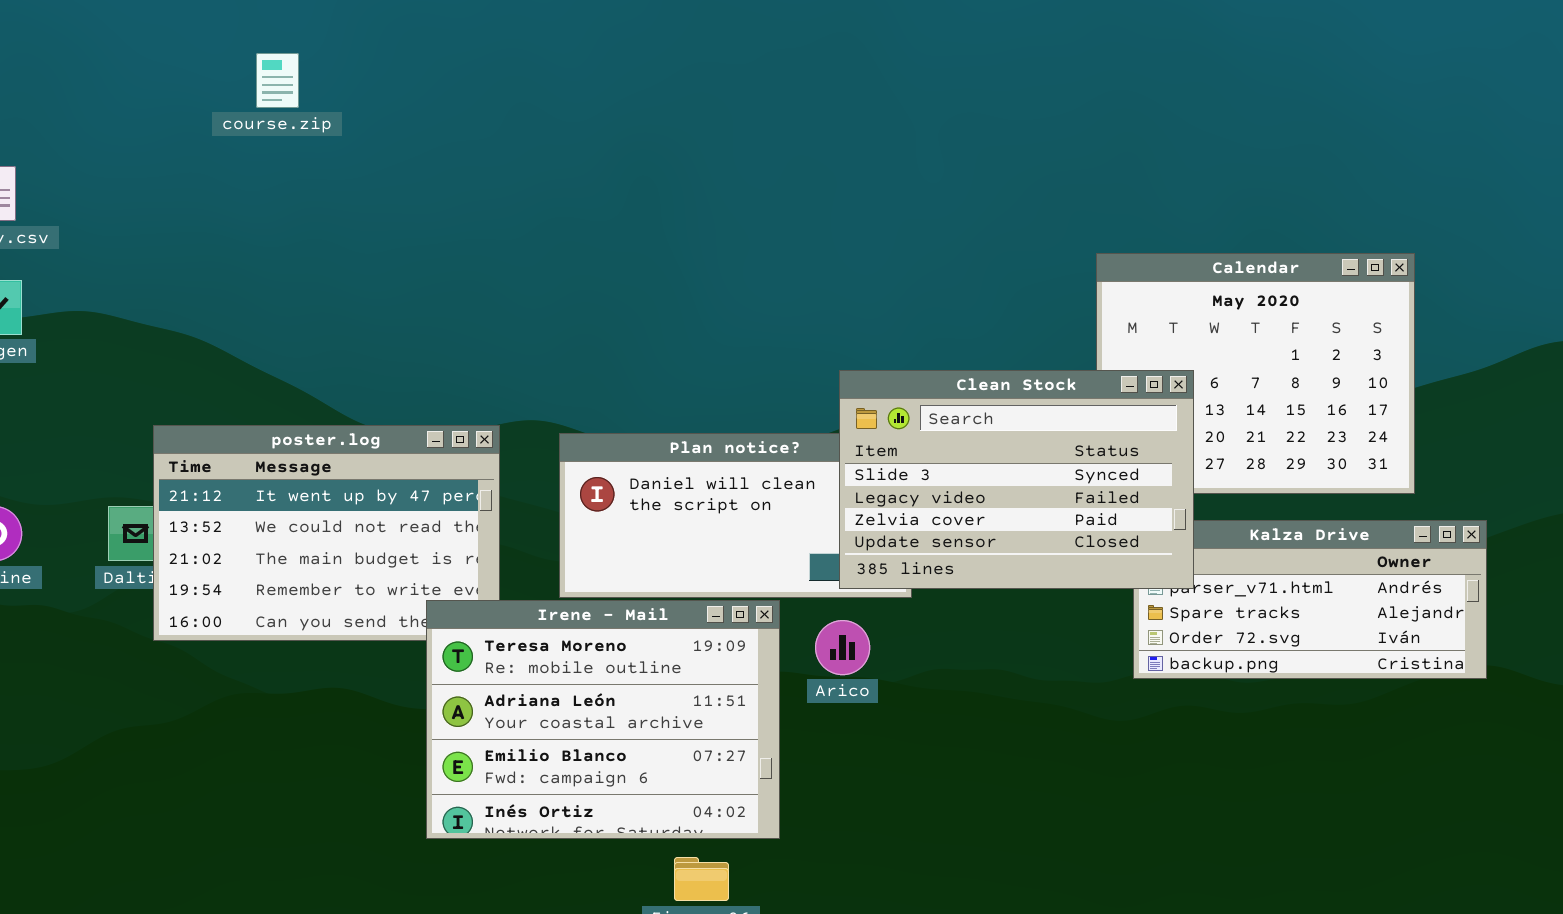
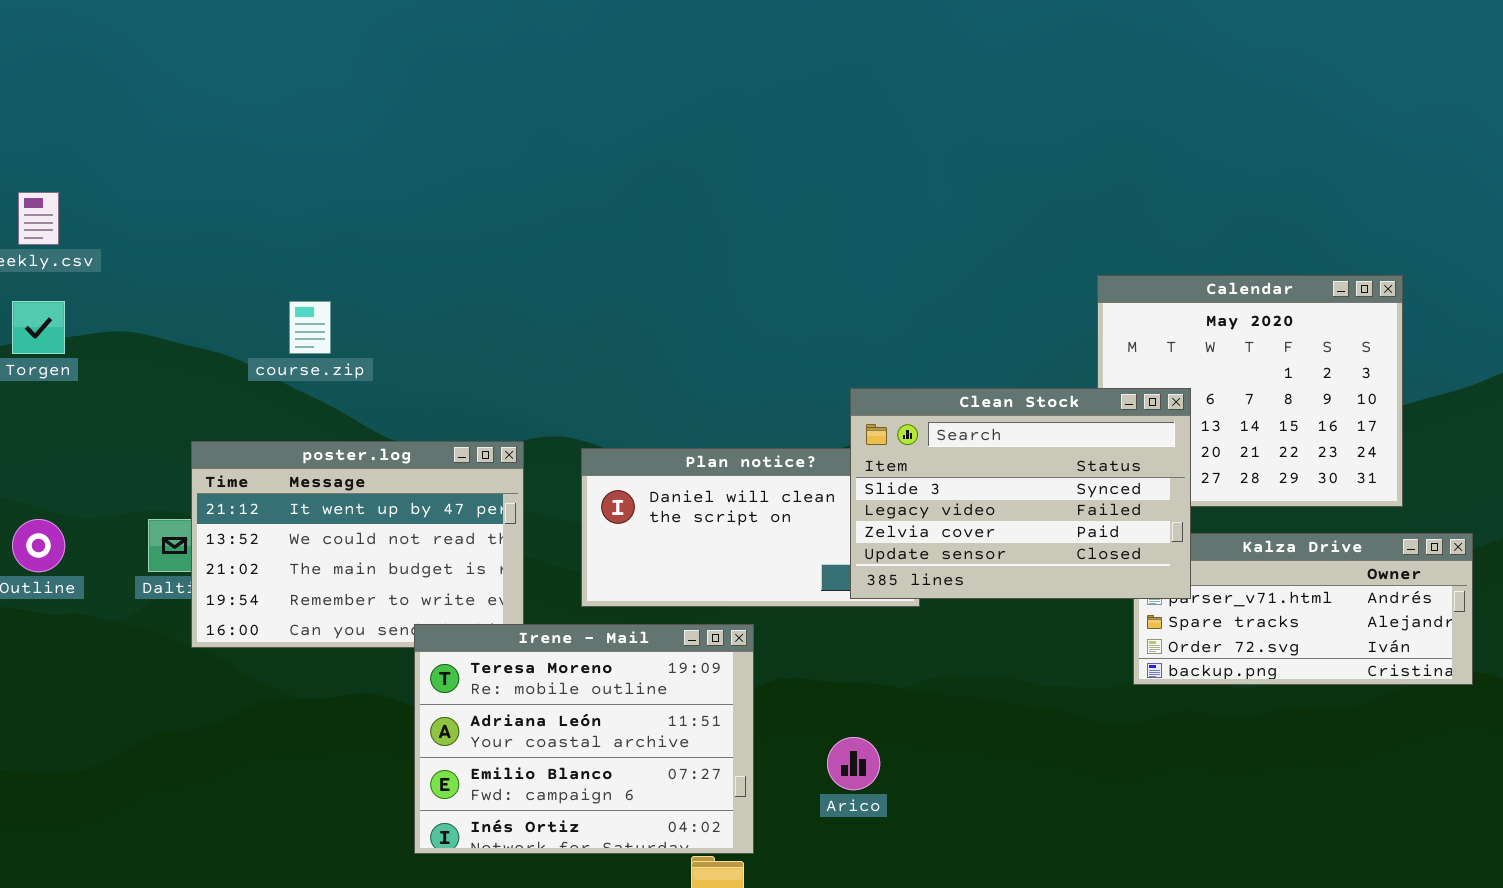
course.zip: [256,53,299,108] -> [289,301,331,354], moved
Irene - Mail: [426,600,780,839] -> [414,624,754,854], moved
Arico: [815,620,870,675] -> [827,737,880,790], moved

